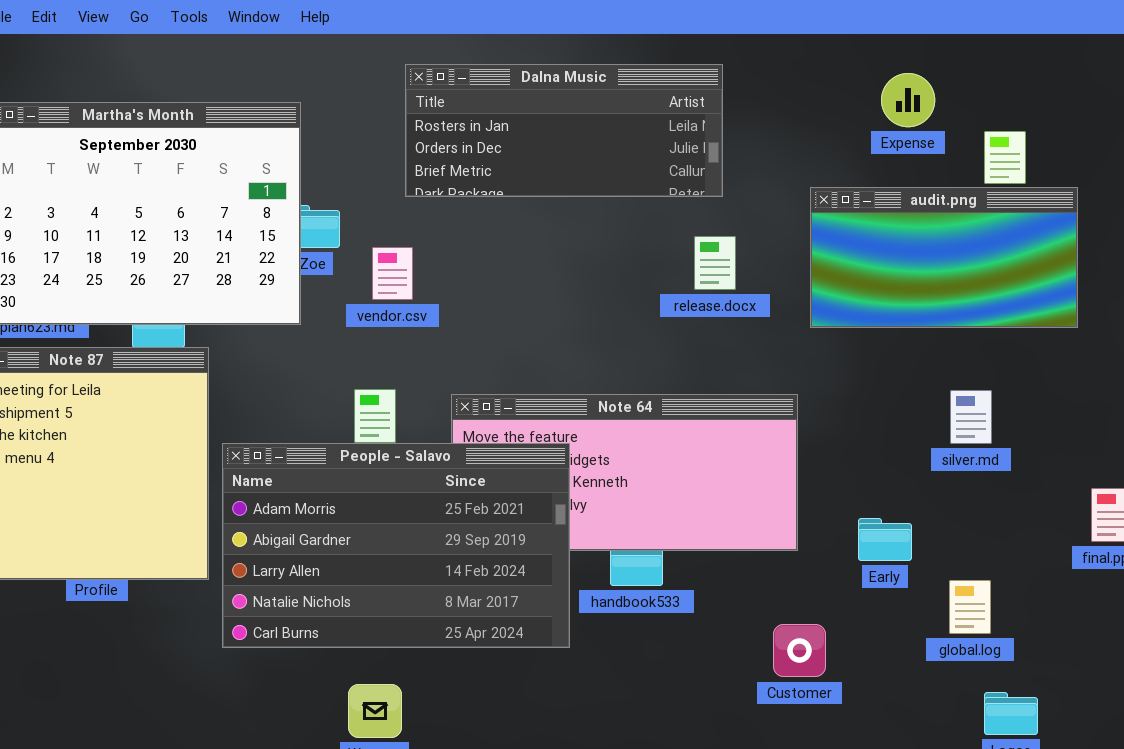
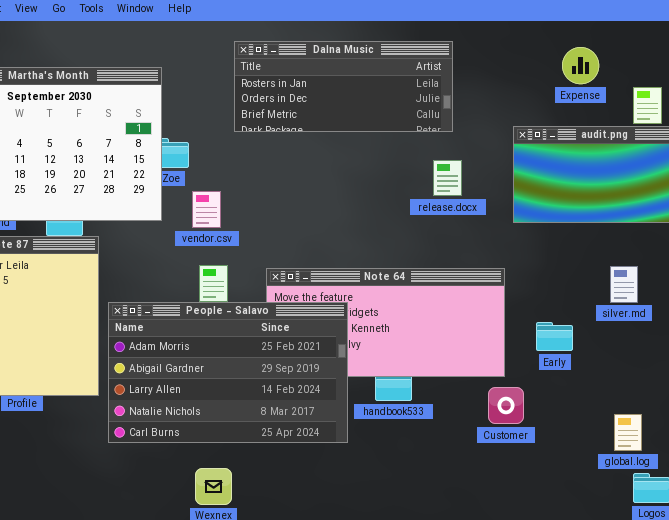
vendor.csv: [372,247,413,300] -> [192,191,221,228], moved
Early: [858,518,912,561] -> [536,322,573,351], moved
global.log: [949,580,991,634] -> [614,414,642,451], moved
Customer: [773,624,826,677] -> [488,387,524,424], moved

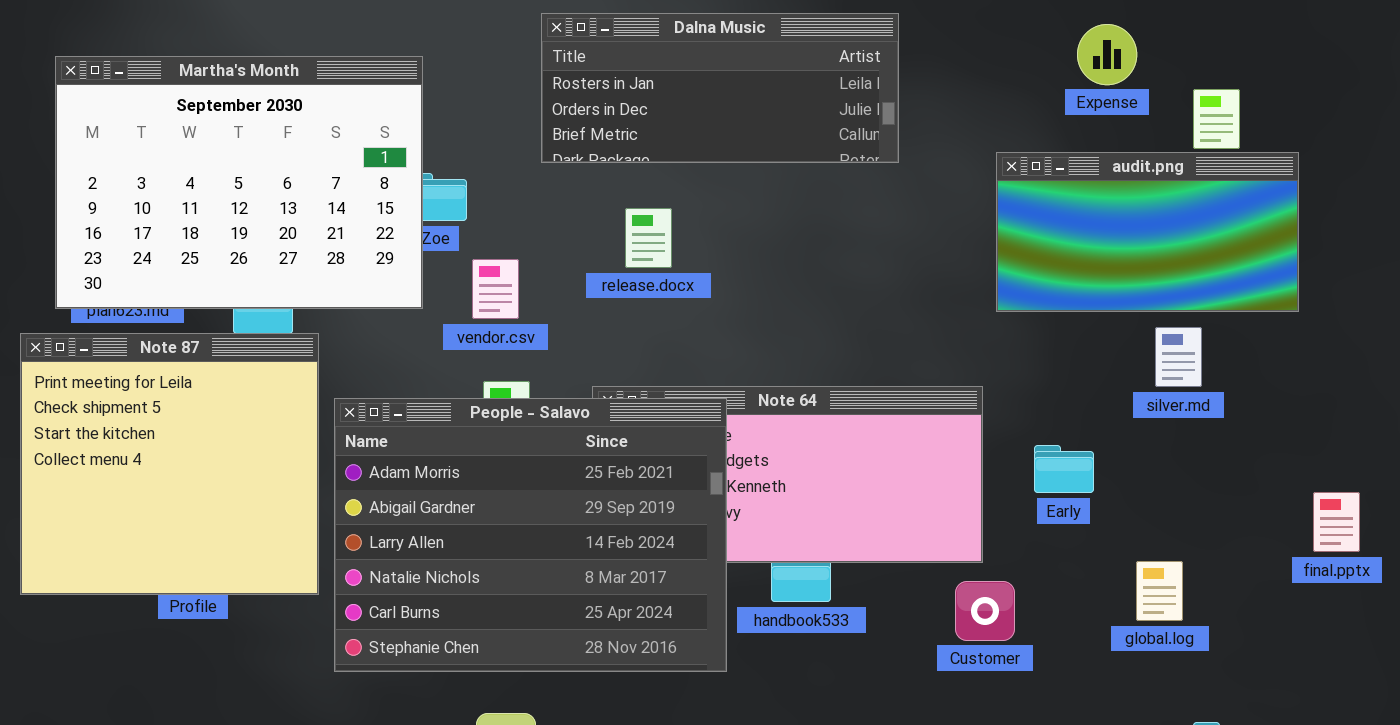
release.docx: [433,160,462,196] -> [625,208,672,268], moved
silver.md: [610,266,638,303] -> [1155,327,1202,387], moved
People - Salavo: [108,302,348,443] -> [334,398,727,672], resized
Early: [536,322,573,351] -> [1034,445,1094,493], moved
global.log: [614,414,642,451] -> [1136,561,1183,621], moved

